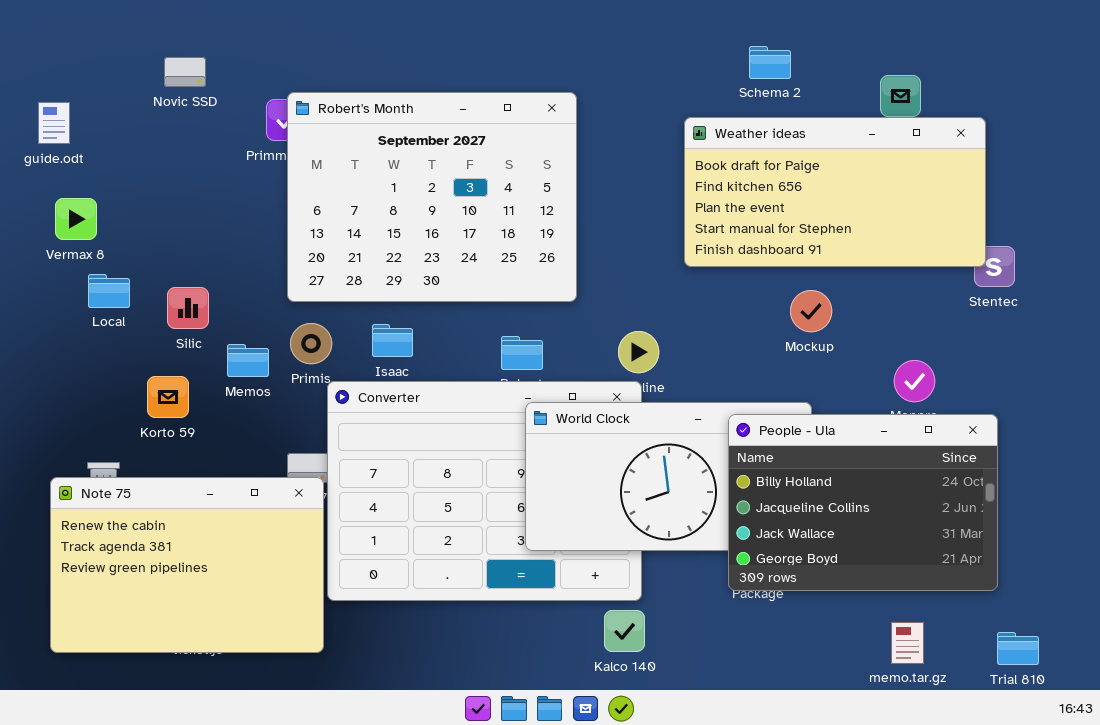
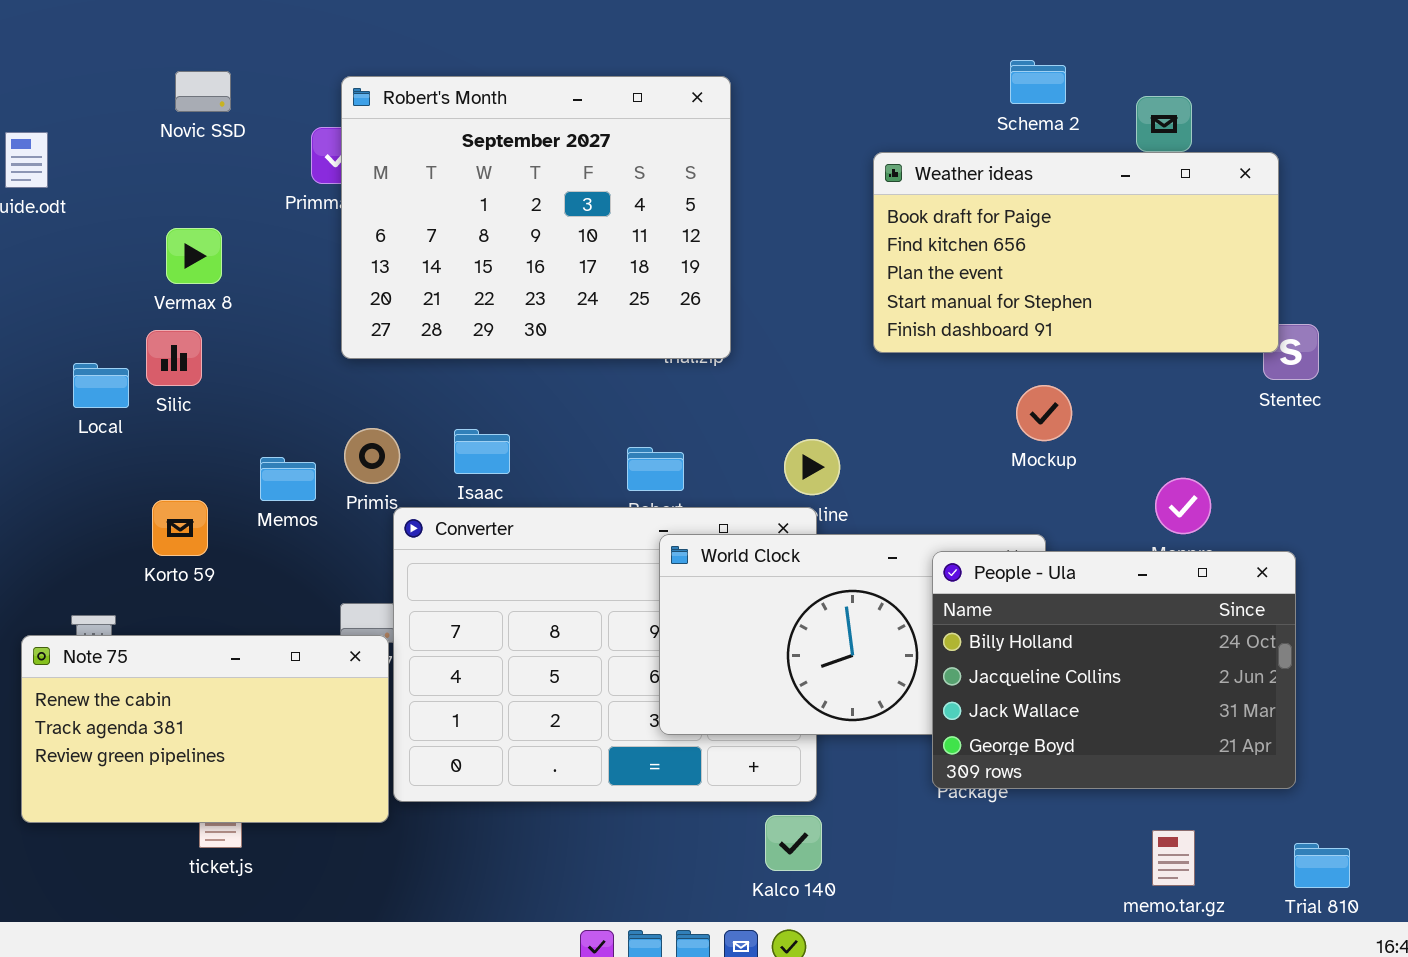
Schema 2: [749,46,791,79] -> [1010,60,1066,104], moved
Robert's Month: [287,92,577,302] -> [341,76,731,359], moved
Vermax 8: [55,198,97,240] -> [166,228,222,284], moved
Silic: [167,287,209,329] -> [146,330,202,386], moved
Note 75: [50,477,324,653] -> [21,635,389,823], resized

